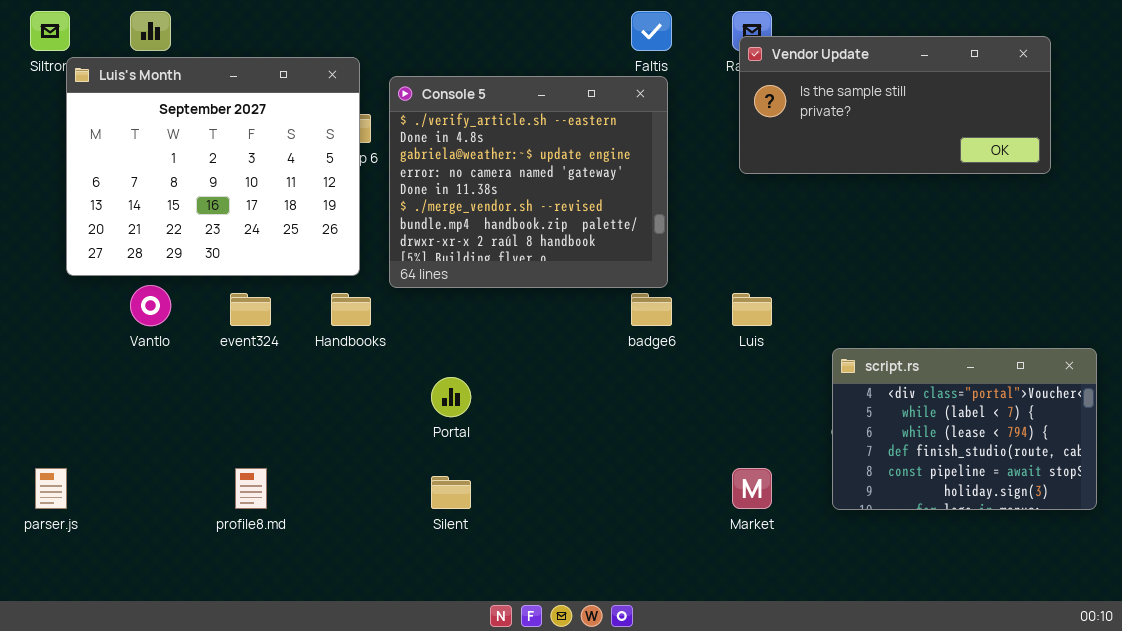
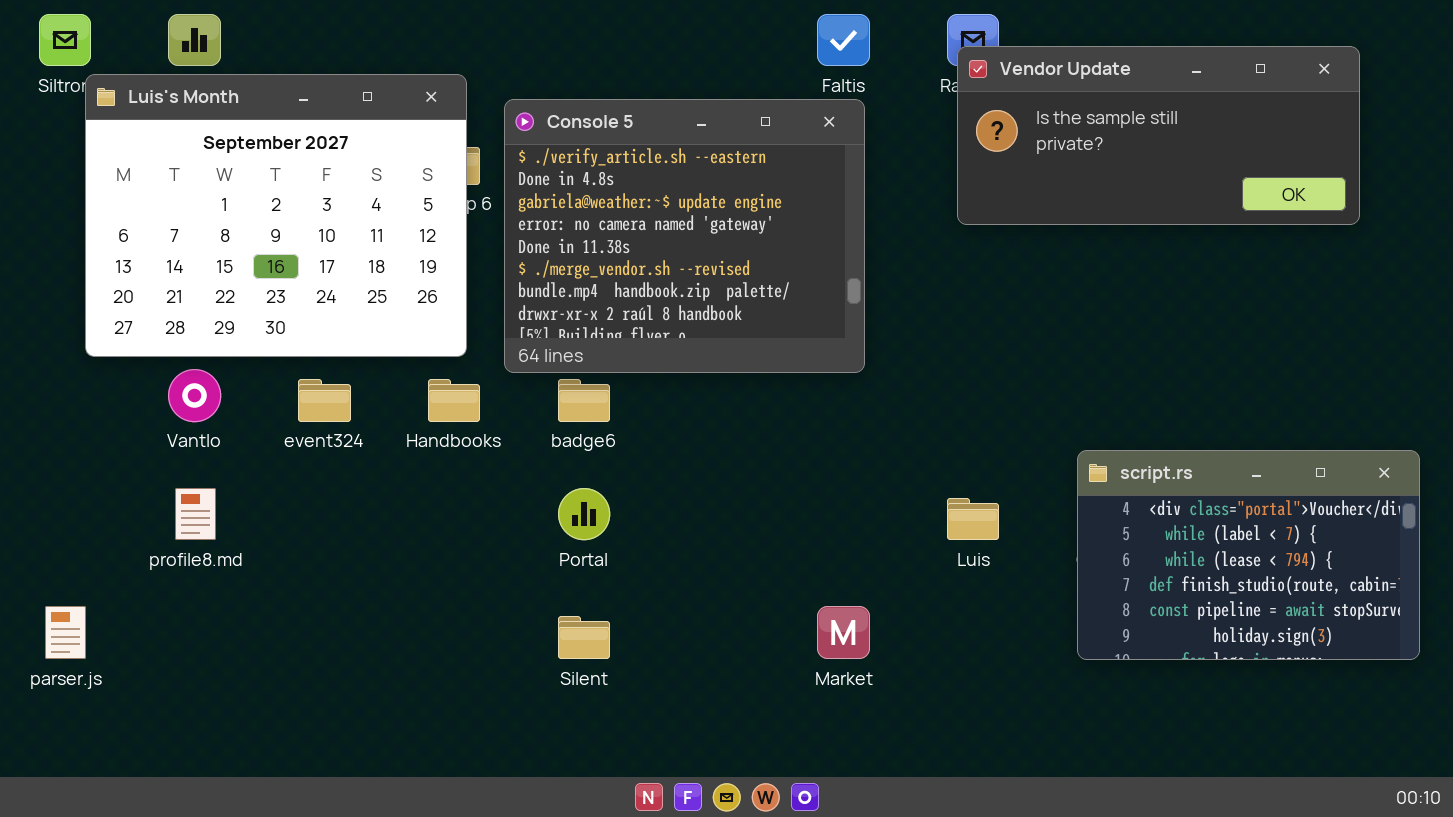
badge6: [631,293,672,326] -> [558,379,610,422], moved
Luis: [732,293,772,326] -> [947,498,999,540], moved
profile8.md: [235,468,267,509] -> [175,488,216,540], moved
Market: [732,468,772,509] -> [817,606,870,659], moved

